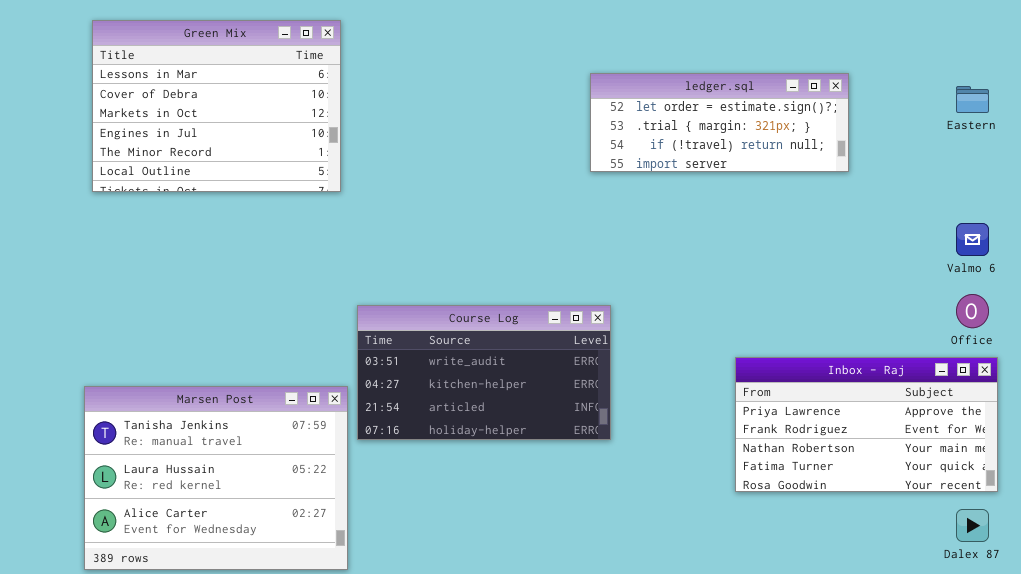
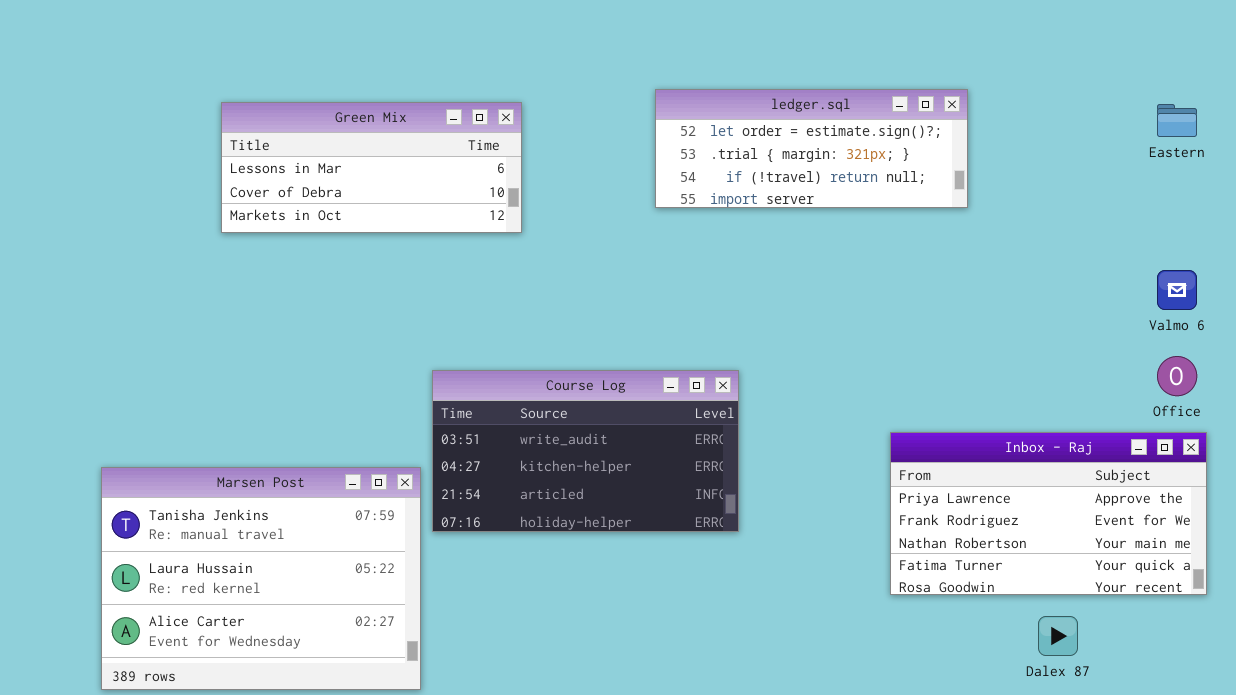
Green Mix: [92,20,341,192] -> [221,102,522,233], moved, resized
ledger.sql: [590,73,849,172] -> [655,89,968,208], moved
Dalex 87: [956,509,989,542] -> [1038,616,1078,656], moved

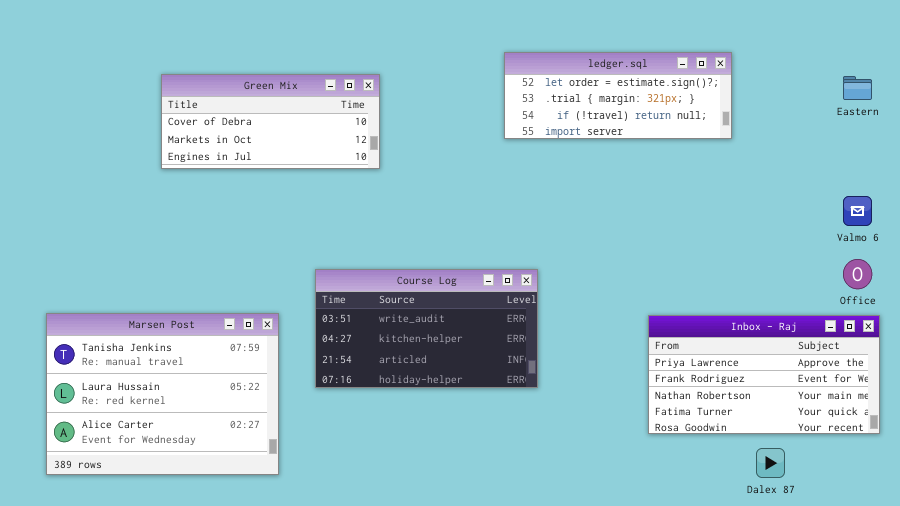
ledger.sql: [655,89,968,208] -> [504,52,732,139], moved
Green Mix: [221,102,522,233] -> [161,74,380,169], scrolled down 1 row
Marsen Post: [101,467,421,690] -> [46,313,279,475], moved

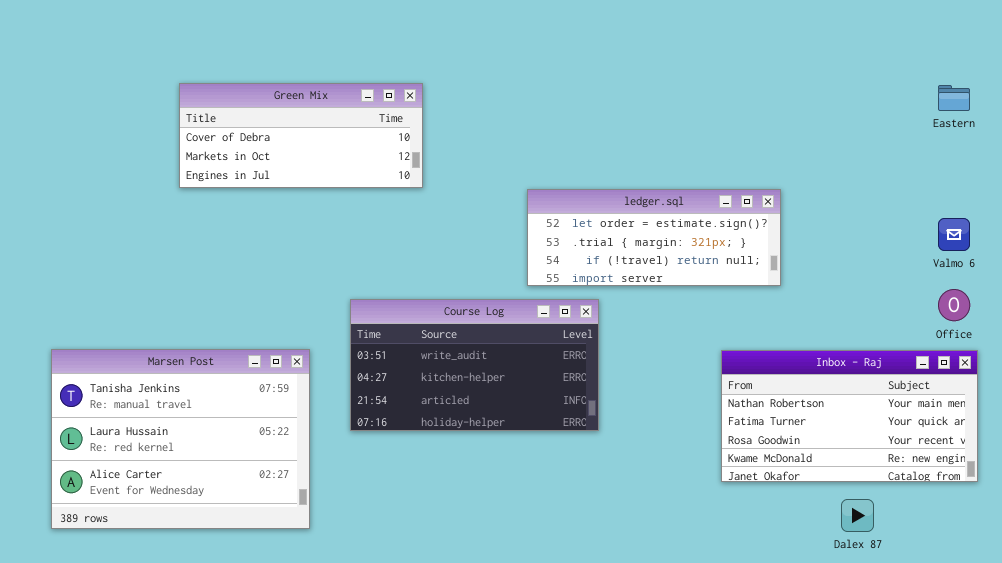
ledger.sql: [504,52,732,139] -> [527,189,781,286], moved
Inbox - Raj: [648,315,880,434] -> [721,350,978,482], scrolled down 2 rows

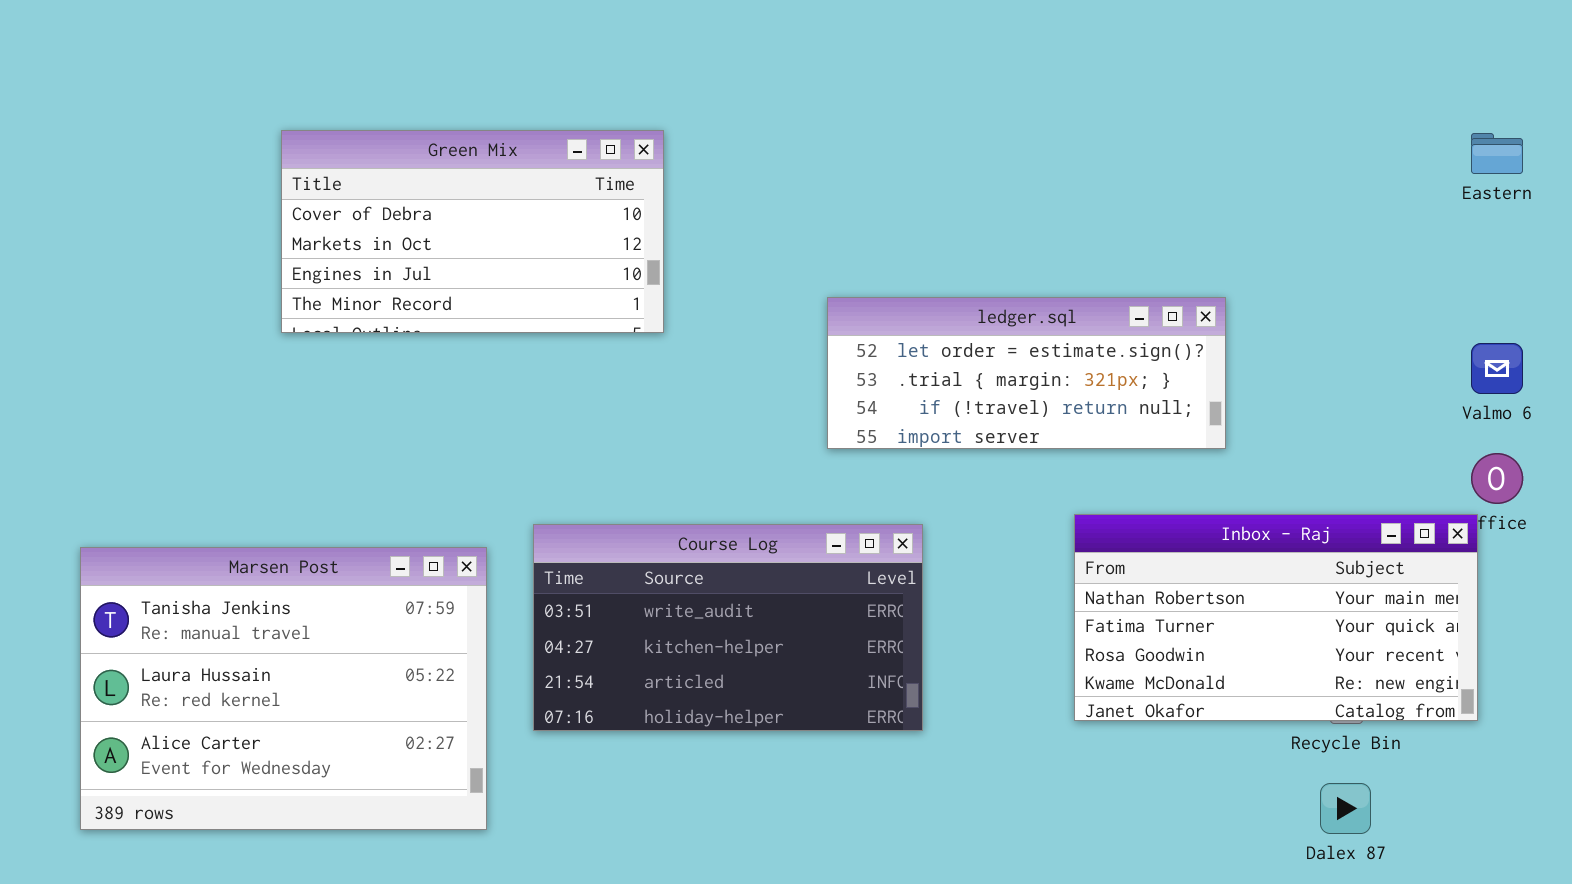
Green Mix: [179,83,423,188] -> [281,130,664,333], resized
Course Log: [350,299,599,431] -> [533,524,923,731], moved
Inbox - Raj: [721,350,978,482] -> [1074,514,1478,721], moved

